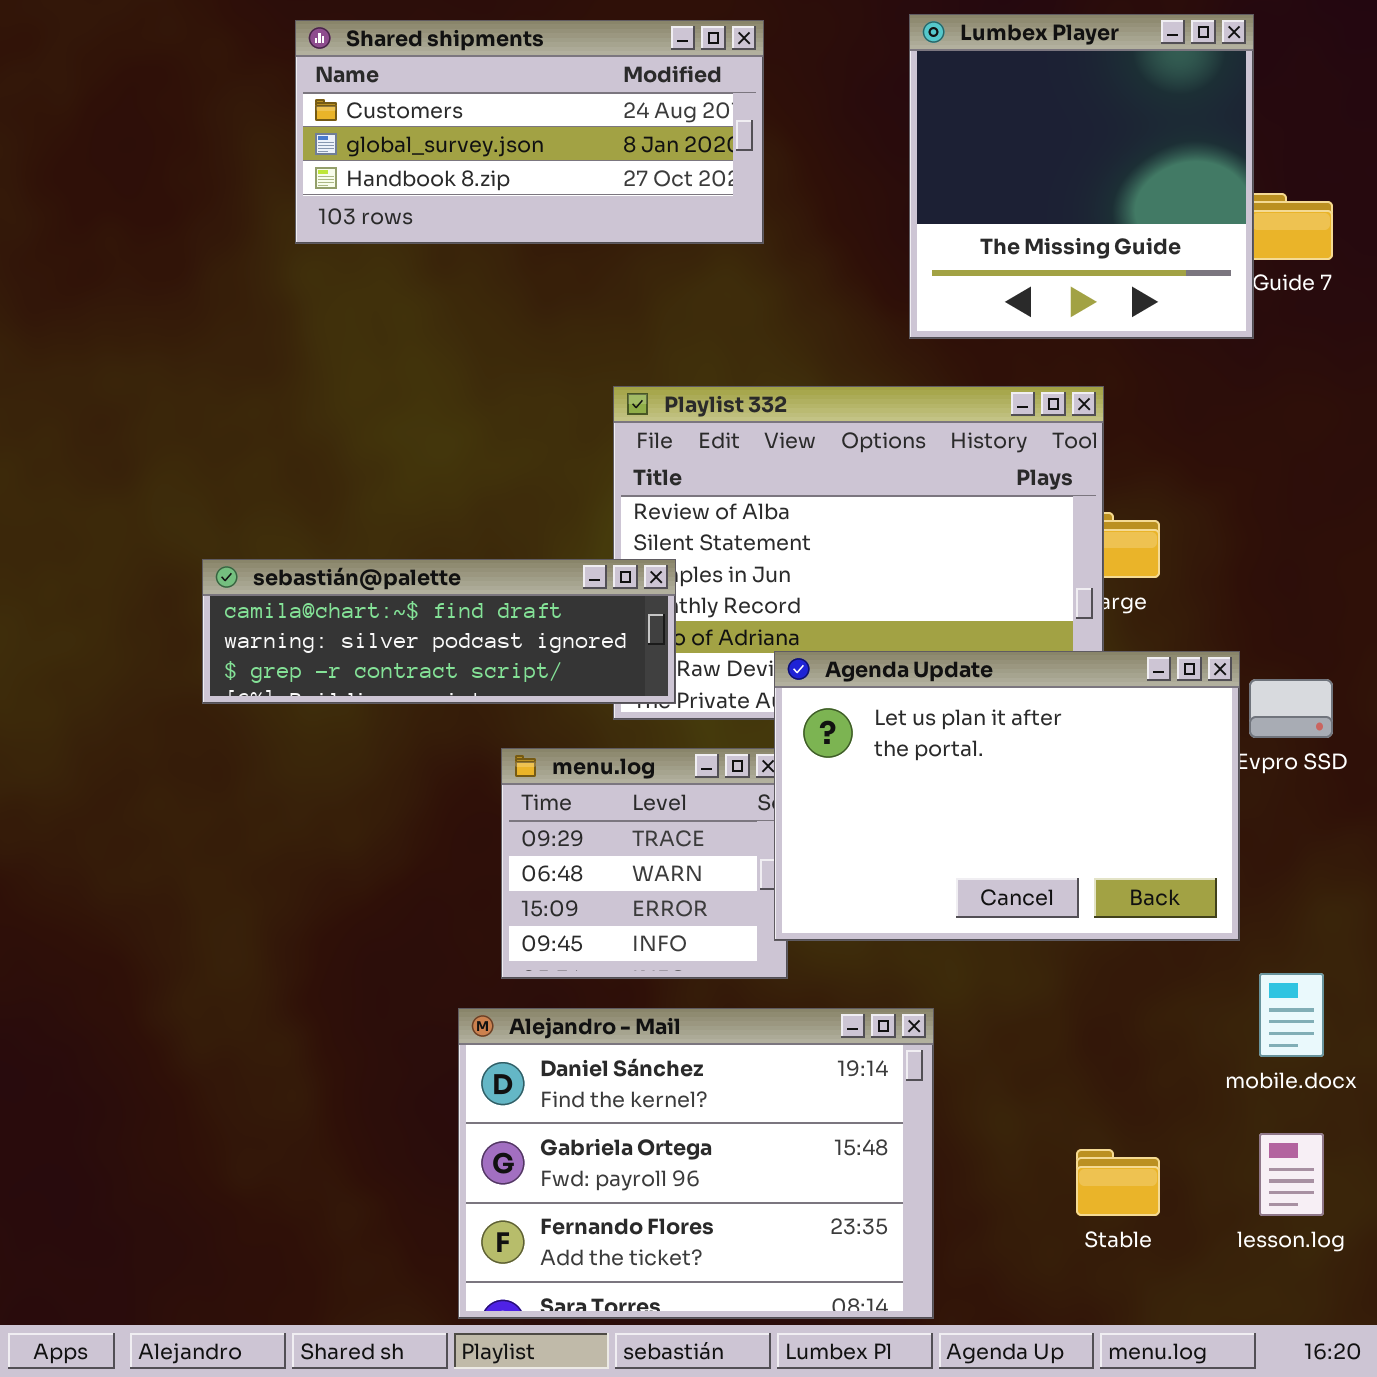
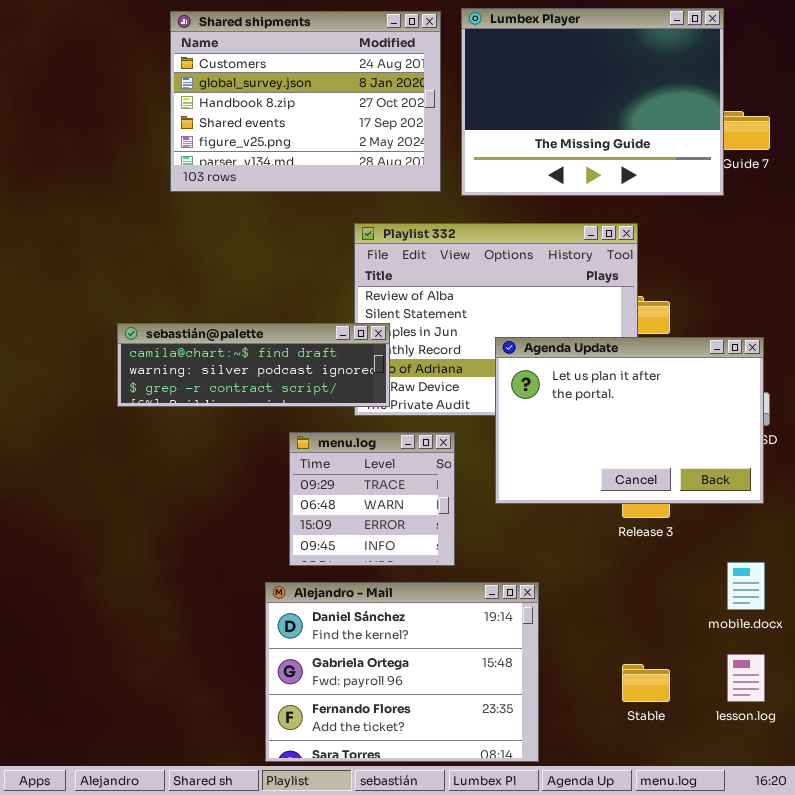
Lumbex Player: [909,14,1254,339] -> [461,8,724,196], resized
Shared shipments: [295,20,764,244] -> [170,11,441,192], resized
Agenda Update: [774,651,1240,941] -> [495,337,764,504], moved

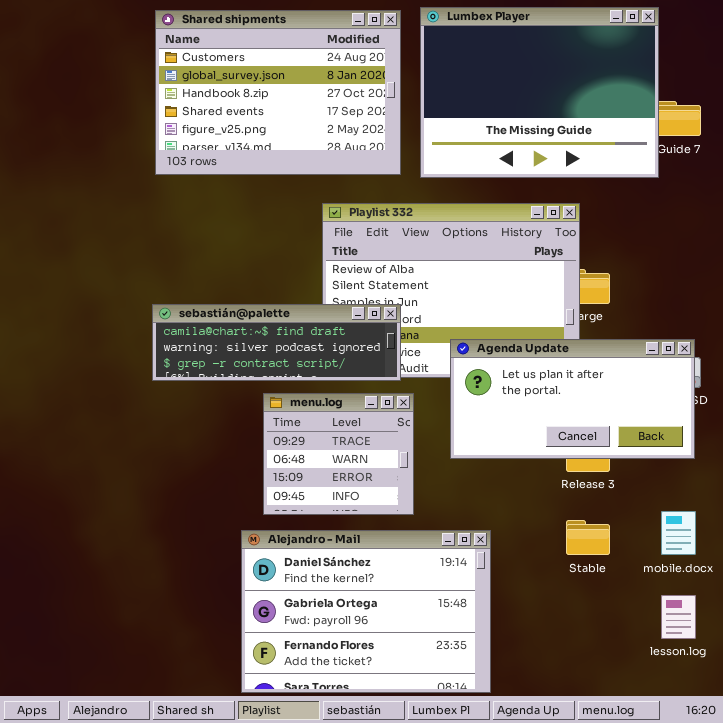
sebastián@palette: [117,323,390,407] -> [152,304,401,381], moved
Agenda Update: [495,337,764,504] -> [450,339,695,459], resized
Stable: [622,664,670,702] -> [566,520,610,555], moved

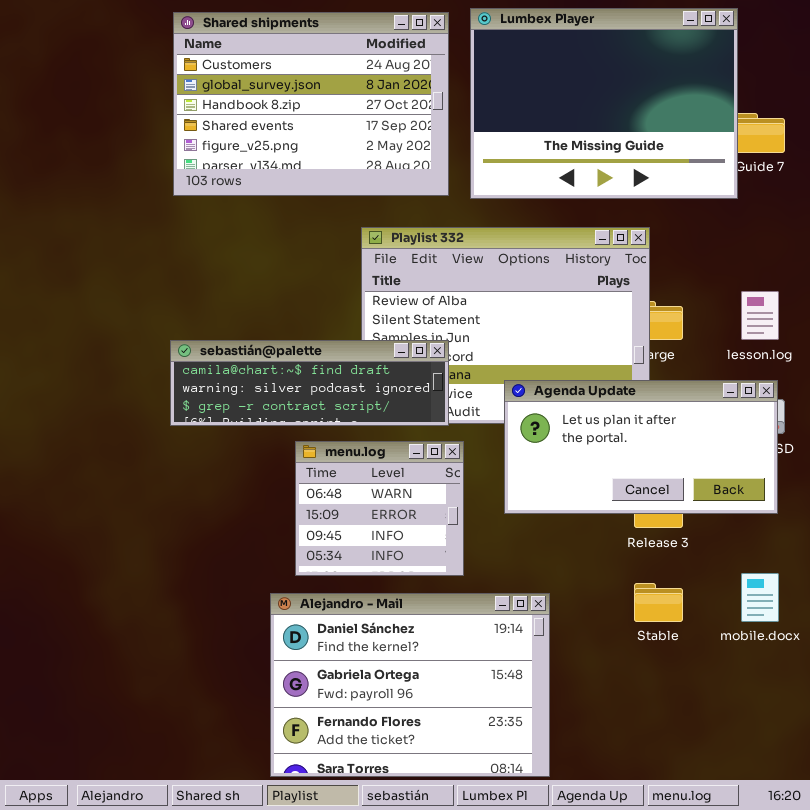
menu.log: [263,393,414,515] -> [295,441,464,576], scrolled down 1 row
lesson.log: [661,595,696,639] -> [741,291,779,340], moved

